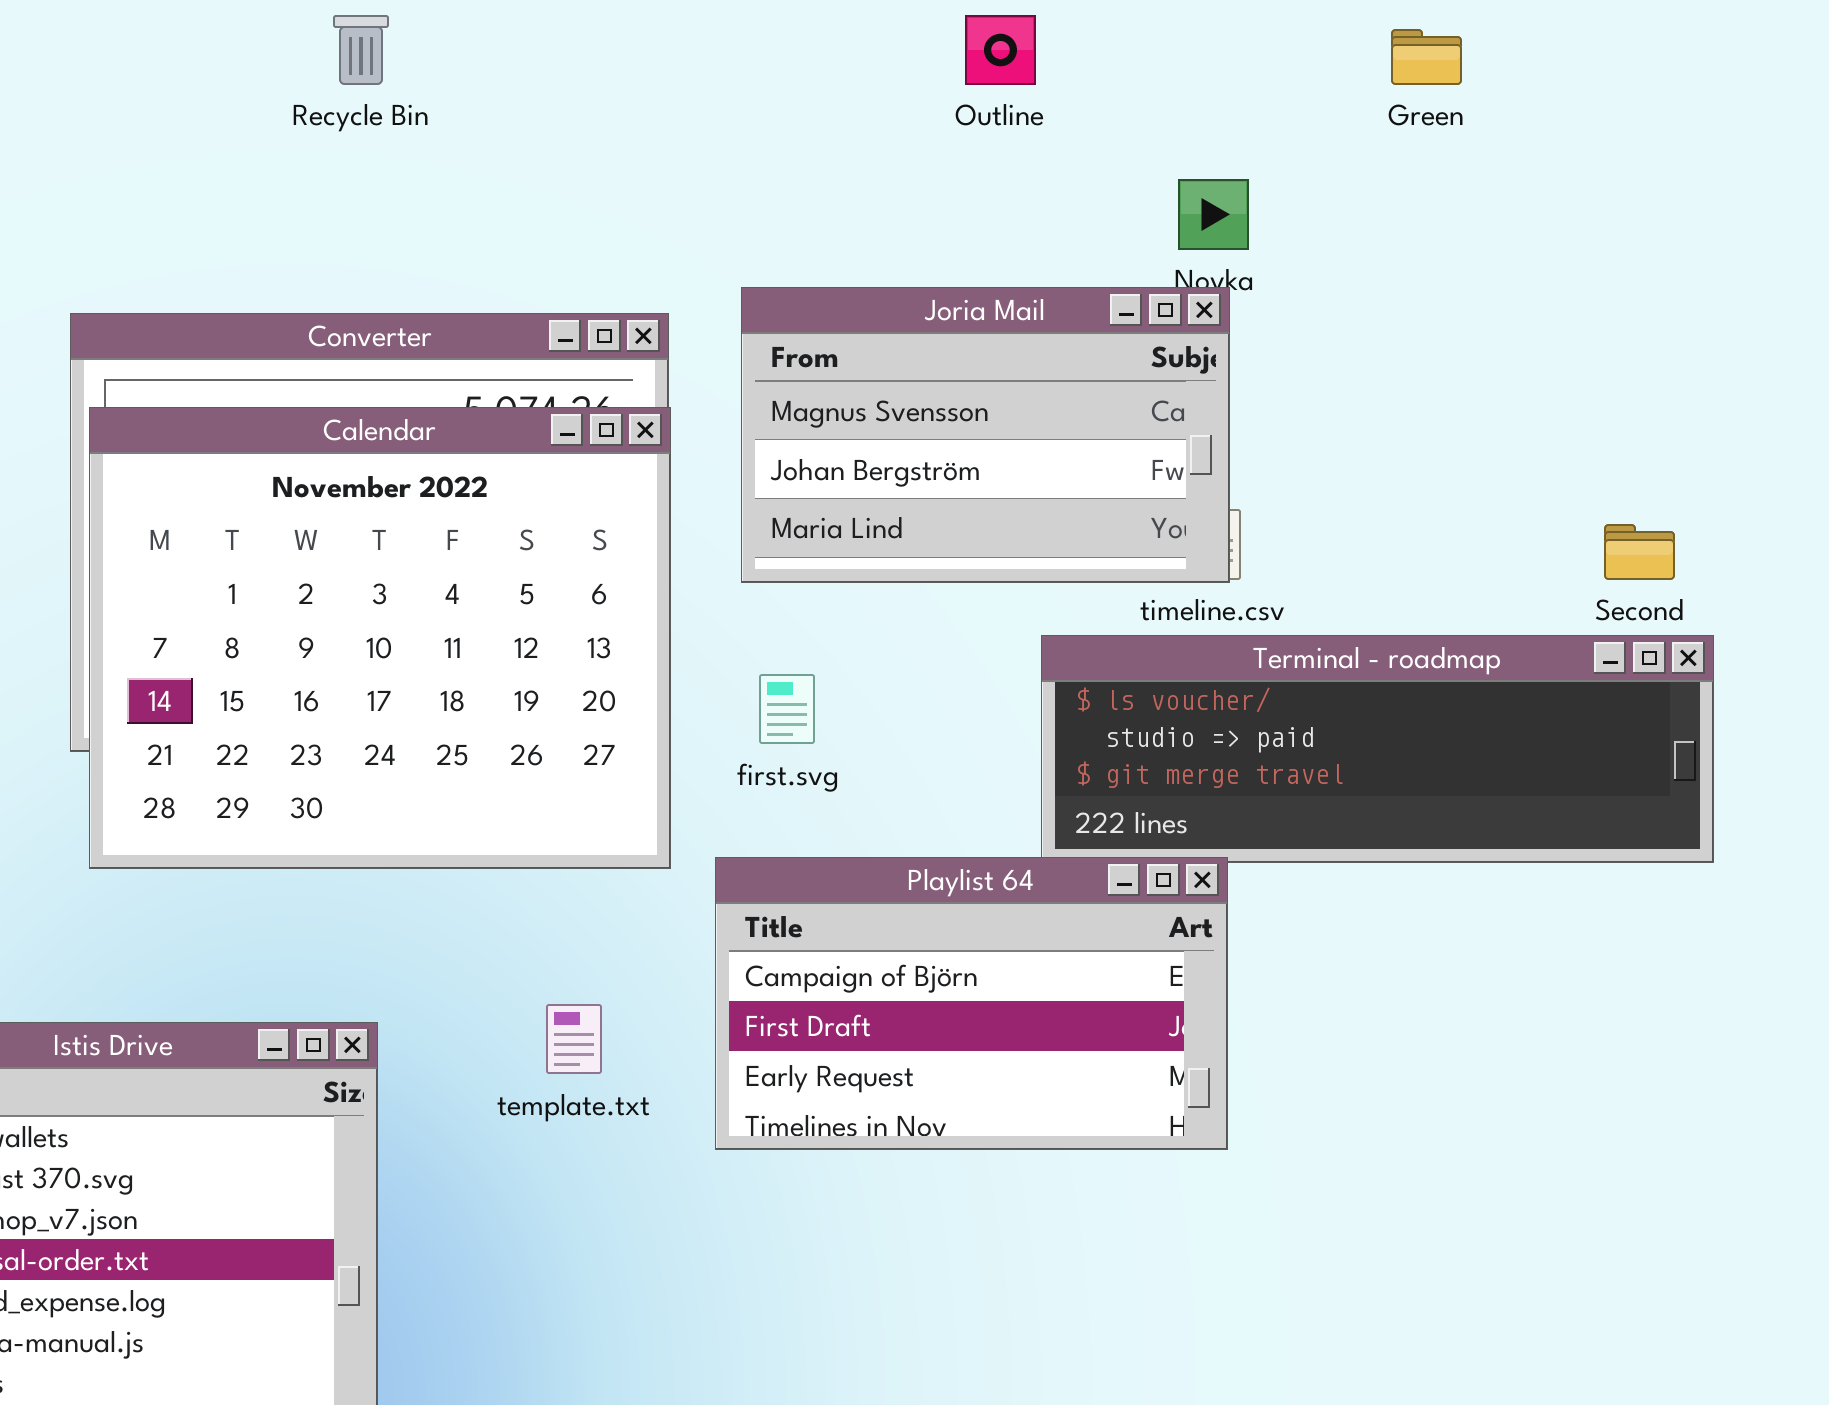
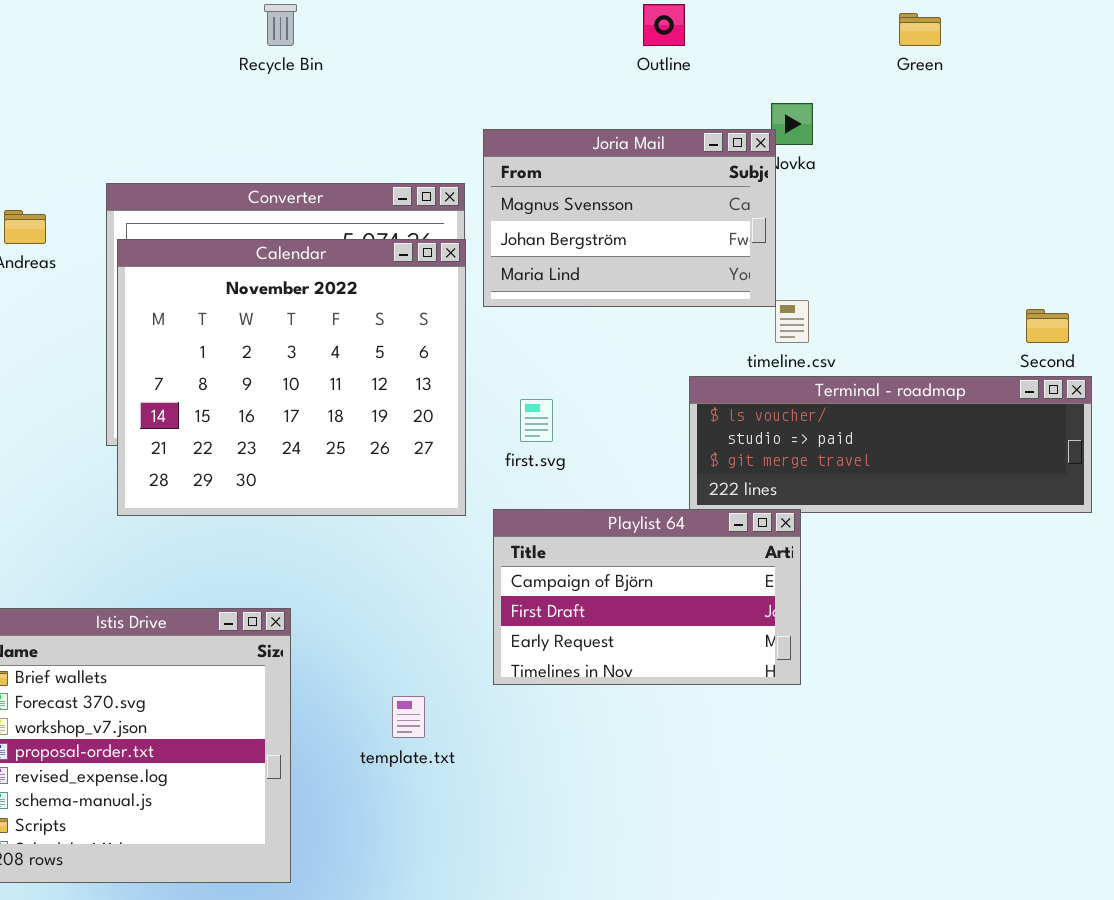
Joria Mail: [741,287,1230,583] -> [483,129,776,307], moved
template.txt: [546,1004,602,1074] -> [392,696,425,738], moved

